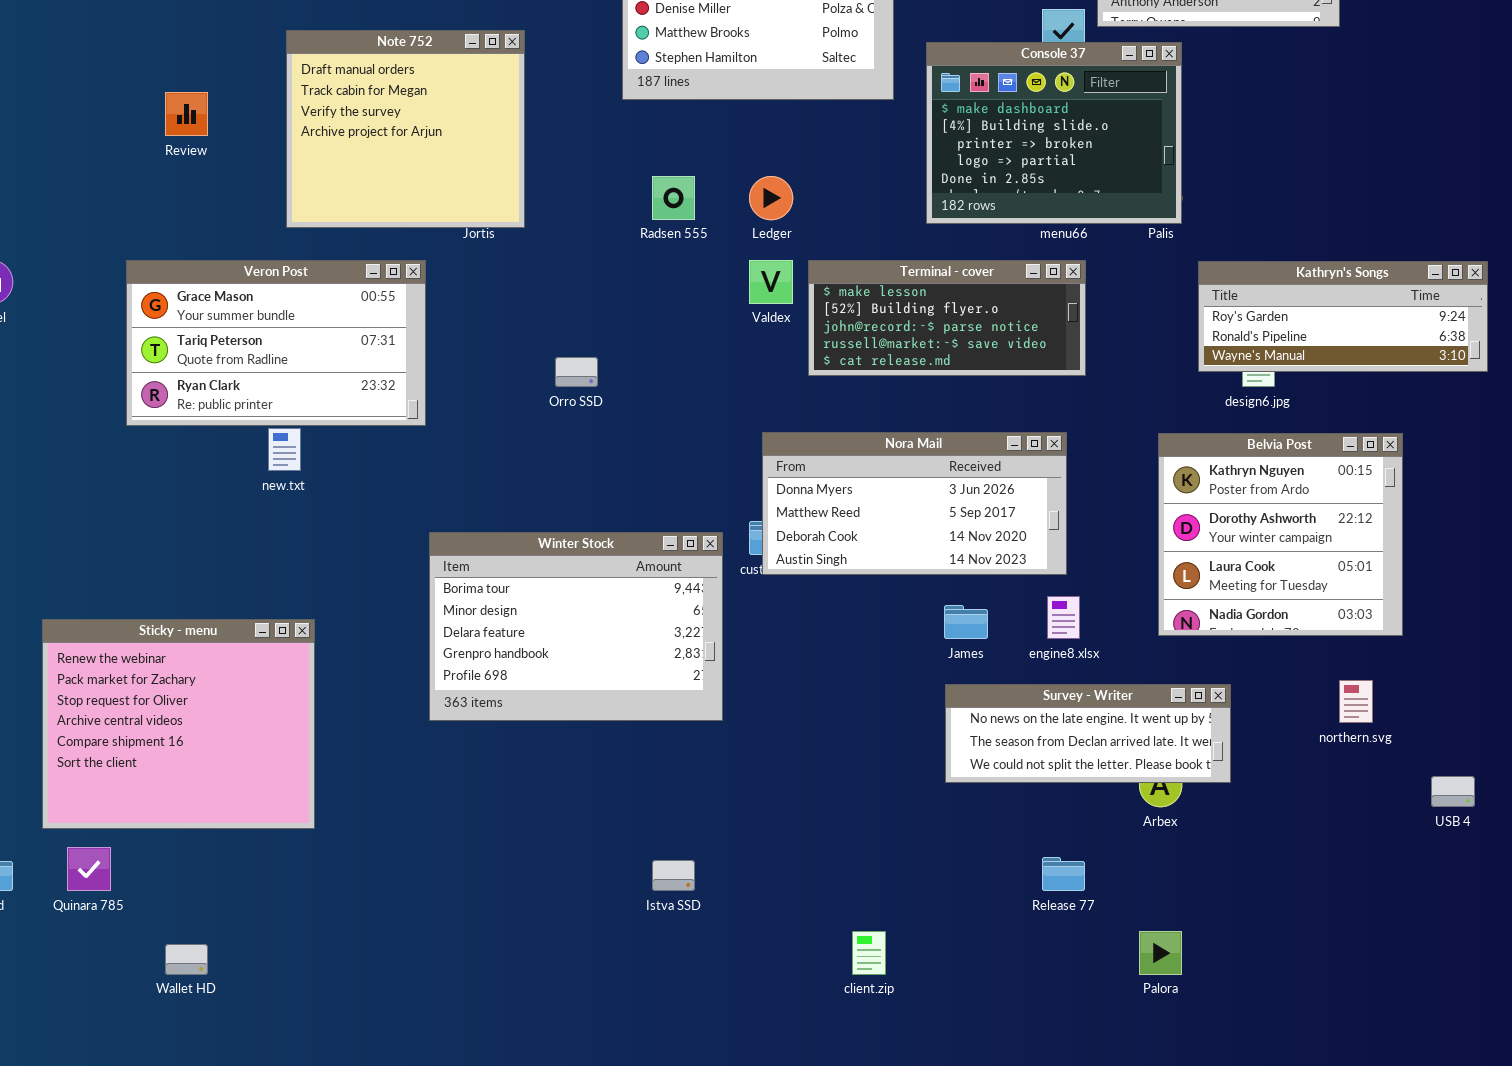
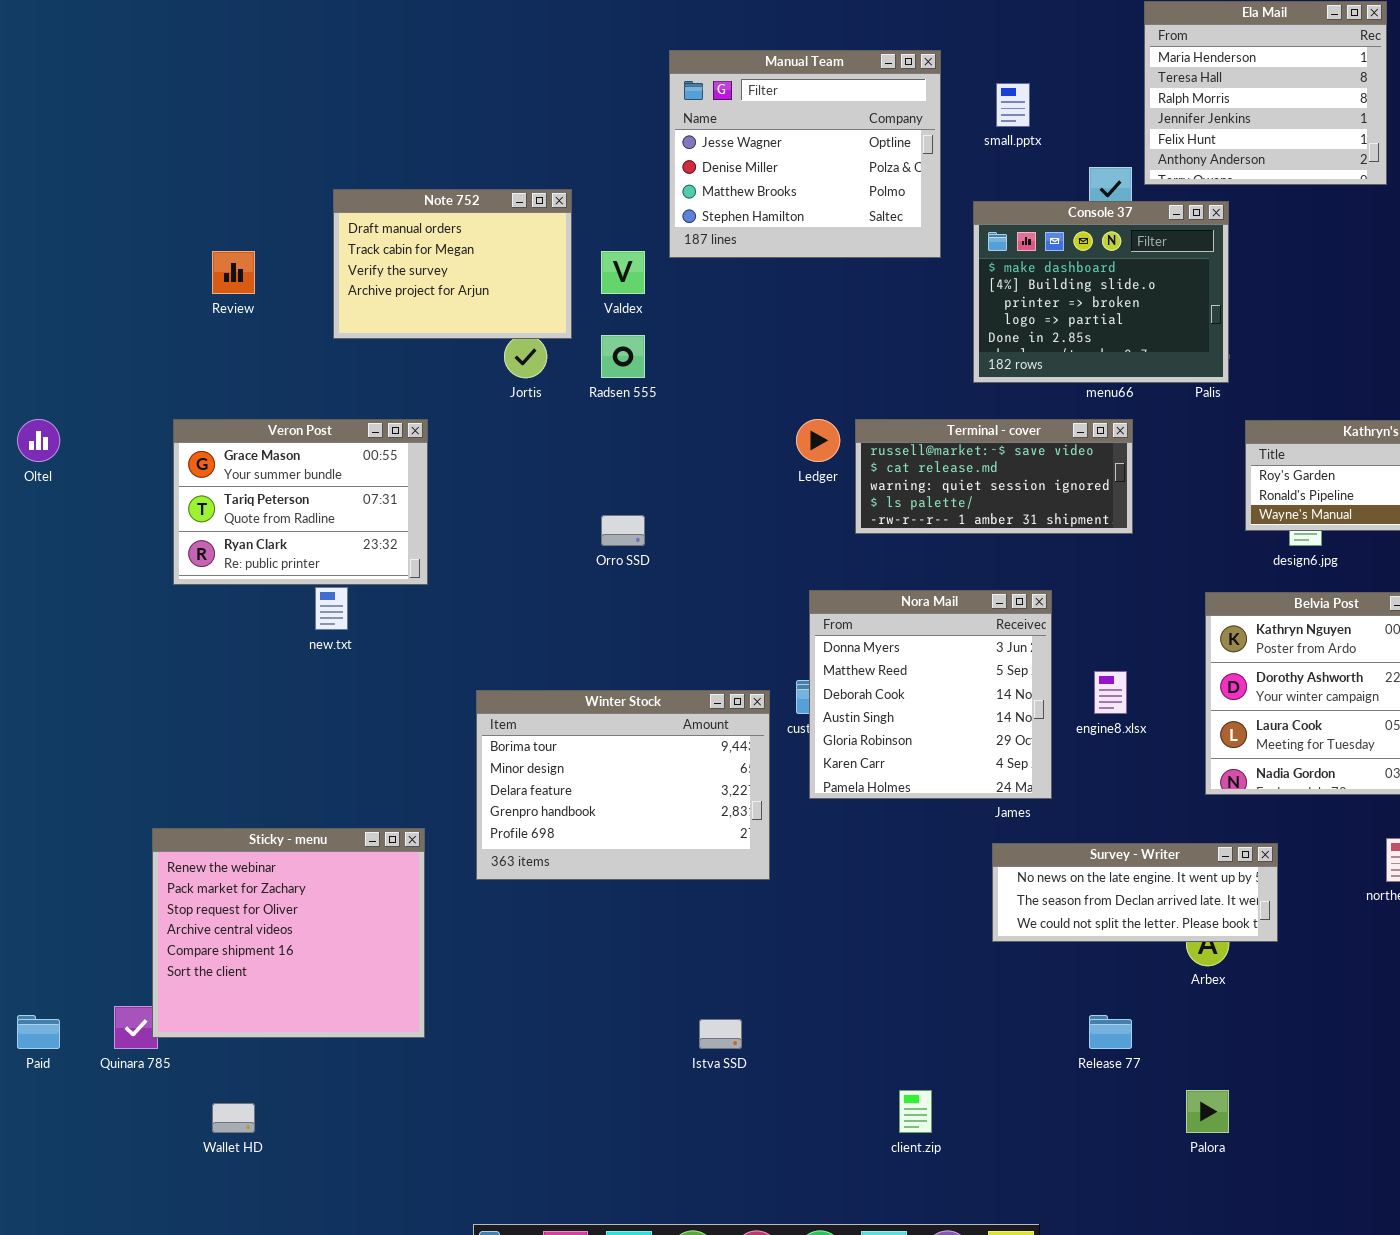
Note 752: [286,30,525,228] -> [333,189,572,339], resized
Radsen 555: [652,176,695,220] -> [601,335,645,378], moved
Ledger: [749,176,793,220] -> [796,419,840,462], moved
Veron Post: [126,260,426,426] -> [173,419,428,585], resized
Valdex: [749,260,793,304] -> [601,251,645,294], moved
Terminal - cover: [808,260,1086,376] -> [855,419,1133,534], scrolled down 3 rows
Nora Mail: [762,432,1067,575] -> [809,590,1052,799], resized
engine8.xlsx: [1047,596,1080,639] -> [1094,671,1127,714], moved
Sticky - menu: [42,619,315,829] -> [152,828,425,1038], moved

